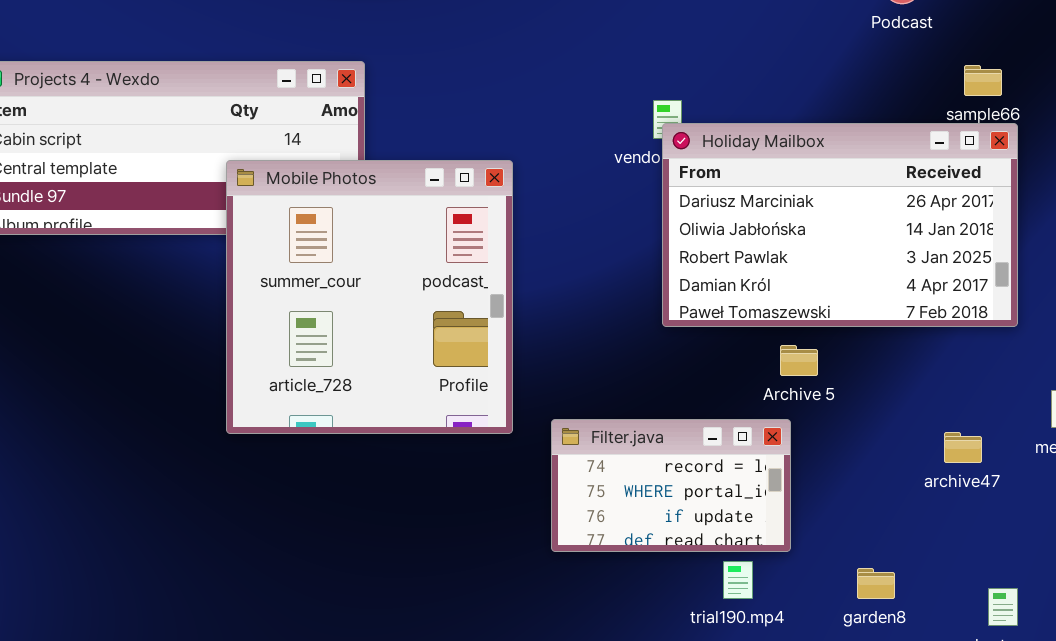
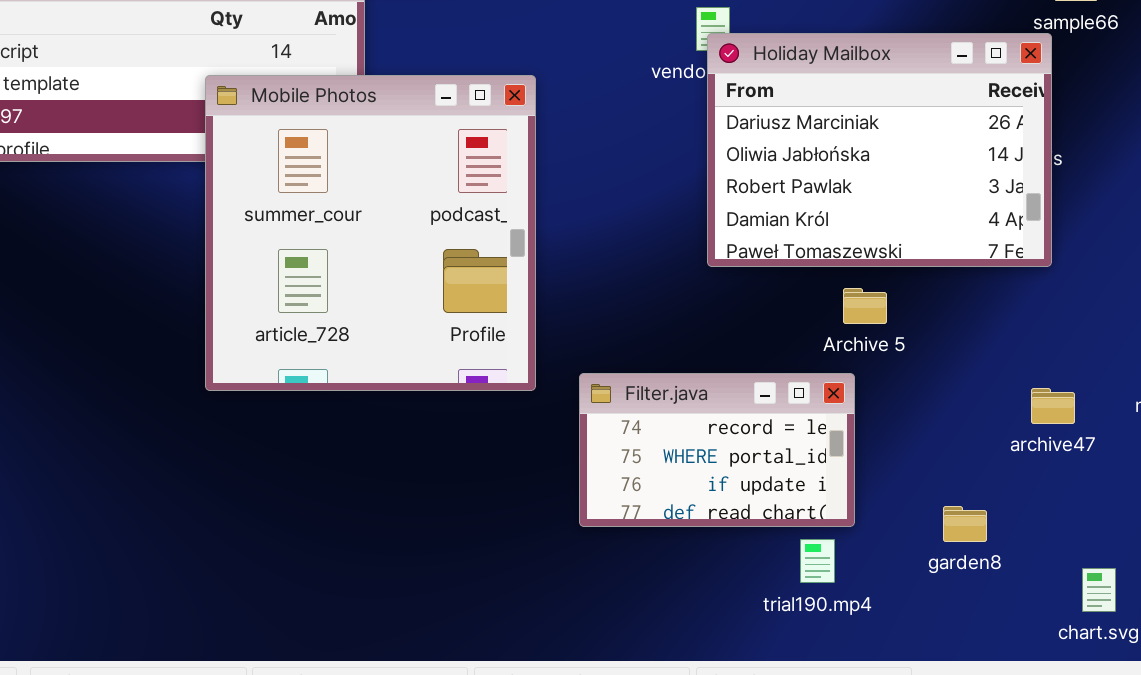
Holiday Mailbox: [662,123,1018,327] -> [707,33,1052,267], resized
trial190.mp4: [723,561,753,599] -> [800,539,835,583], moved
garden8: [857,568,895,599] -> [943,506,987,542], moved

